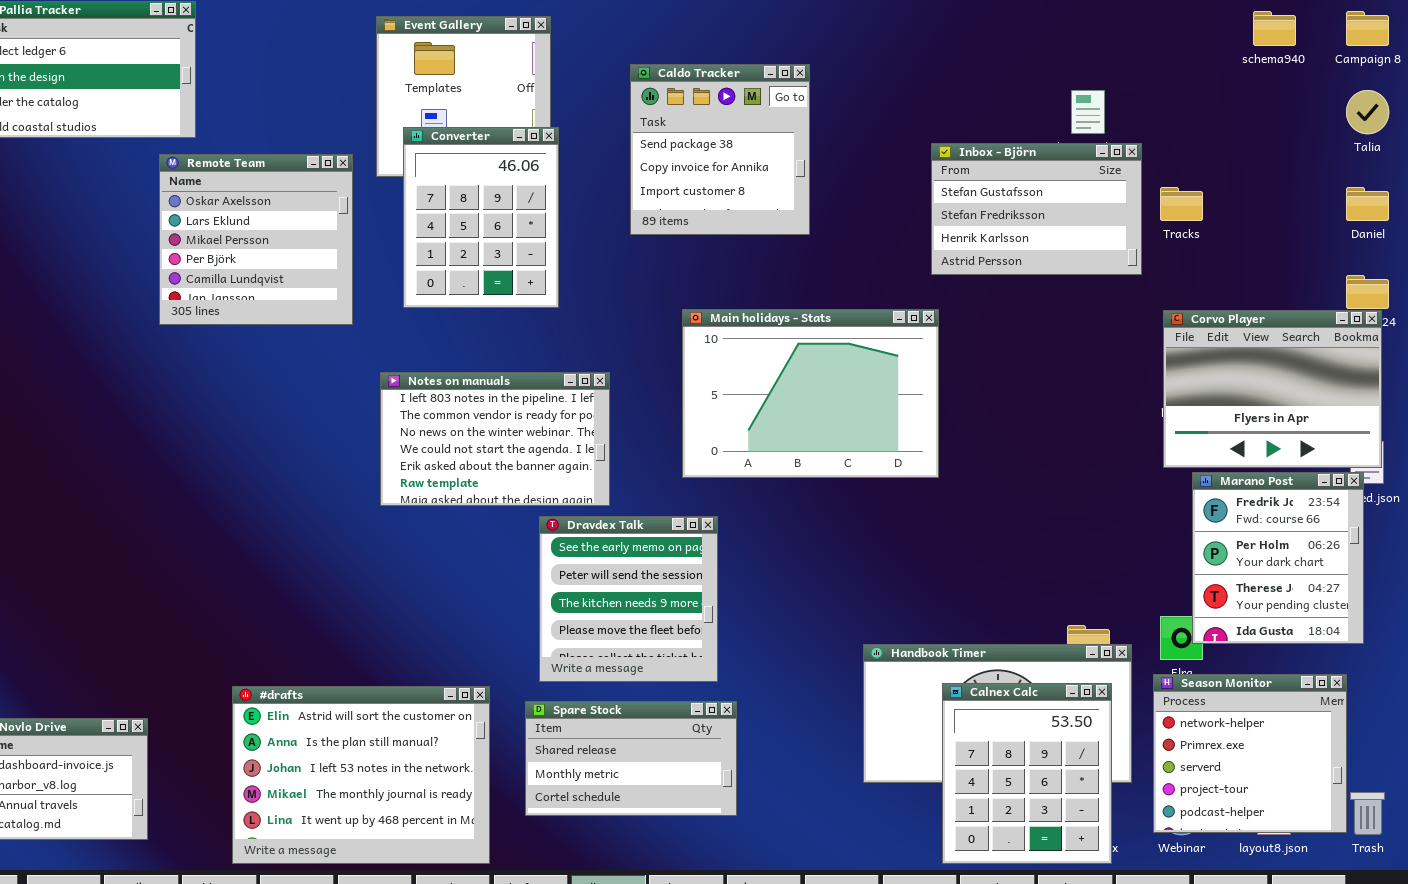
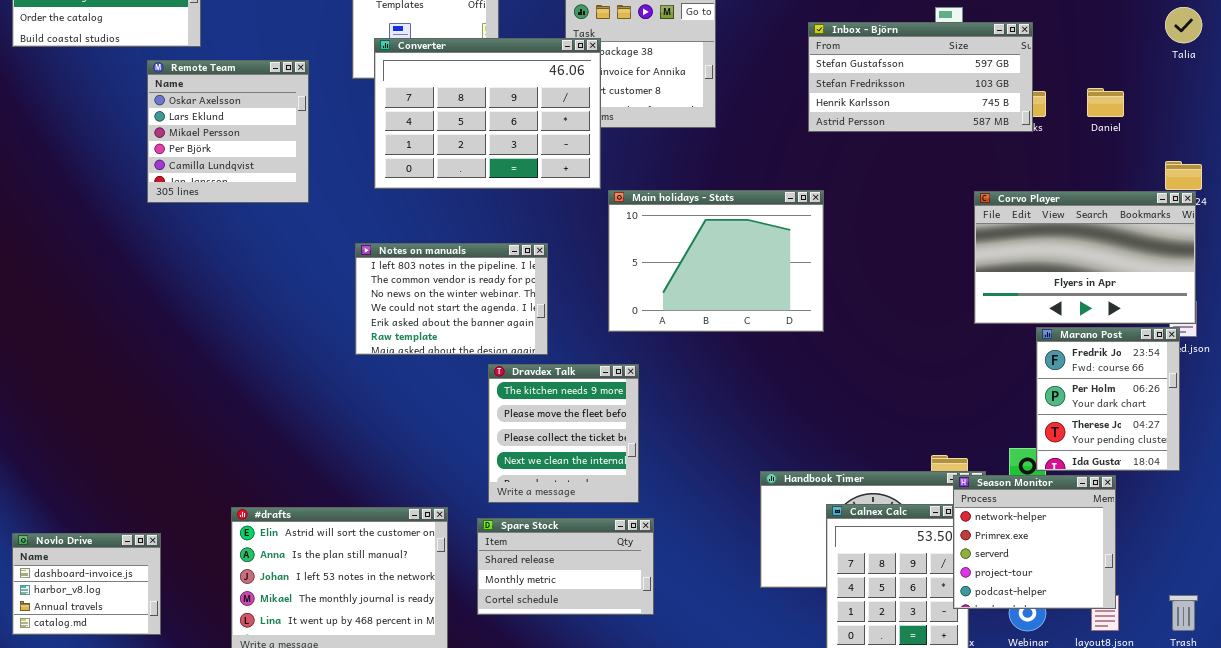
Converter: [403,127,559,308] -> [374,38,601,189], resized
Inbox - Björn: [931,143,1142,275] -> [808,22,1033,132], moved, resized
Remote Team: [159,154,353,325] -> [147,60,309,203], moved
Daniel: [1346,187,1389,221] -> [1087,88,1124,117], moved
Corvo Player: [1163,310,1382,468] -> [974,191,1196,324], resized
Dravdex Talk: [539,516,718,682] -> [488,364,639,503], scrolled down 2 rows
Season Monitor: [1153,674,1347,833] -> [953,475,1116,609], moved

